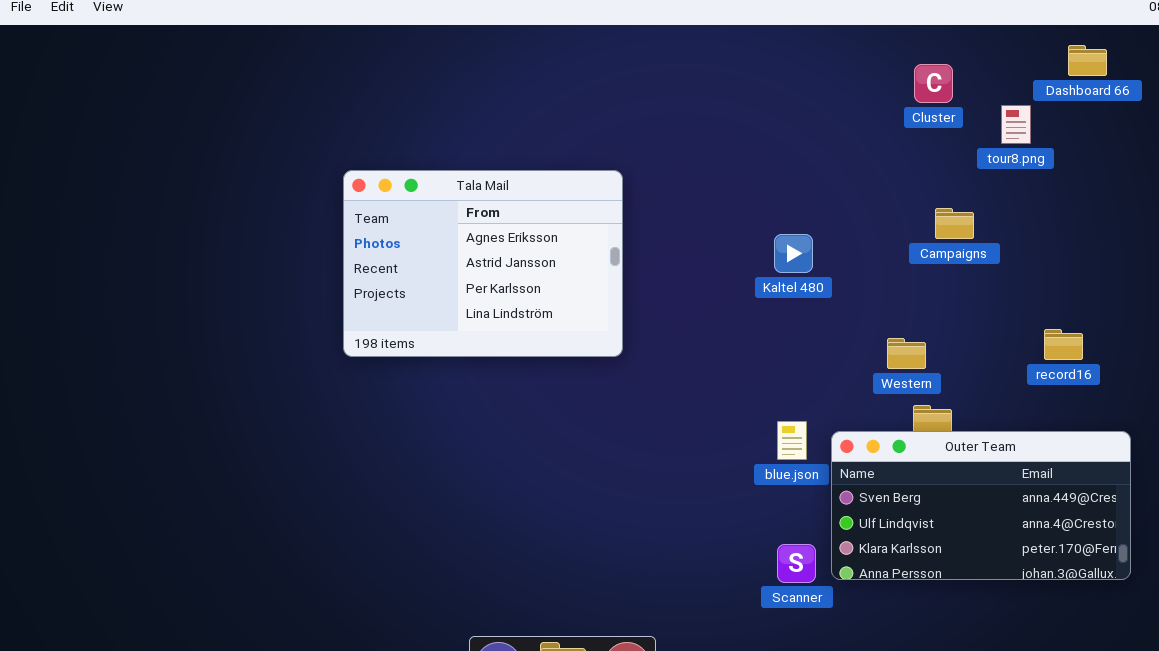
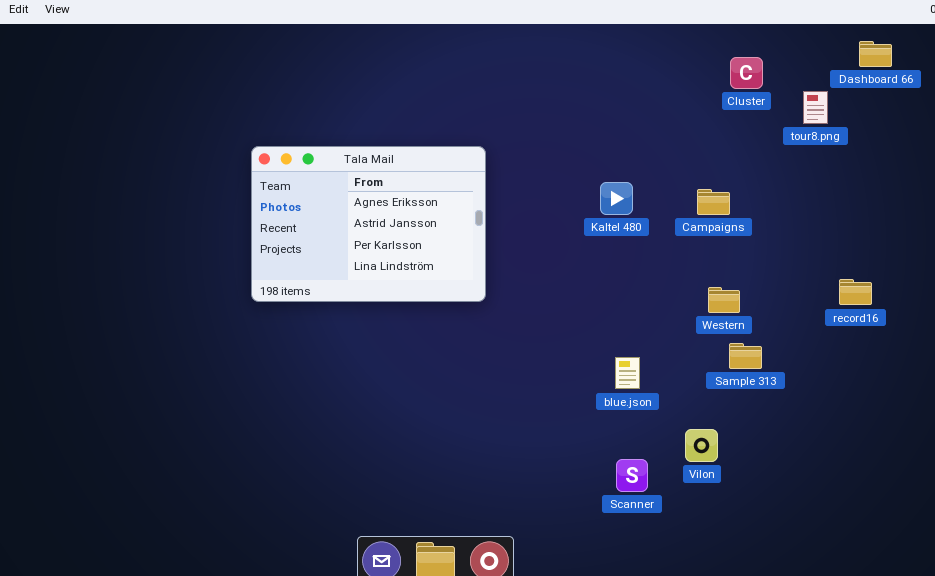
Campaigns: [935,208,974,239] -> [697,189,730,215], moved
Kaltel 480: [774,234,813,273] -> [600,182,633,215], moved
Outer Team: [831,431,1131,580] -> none, closed

